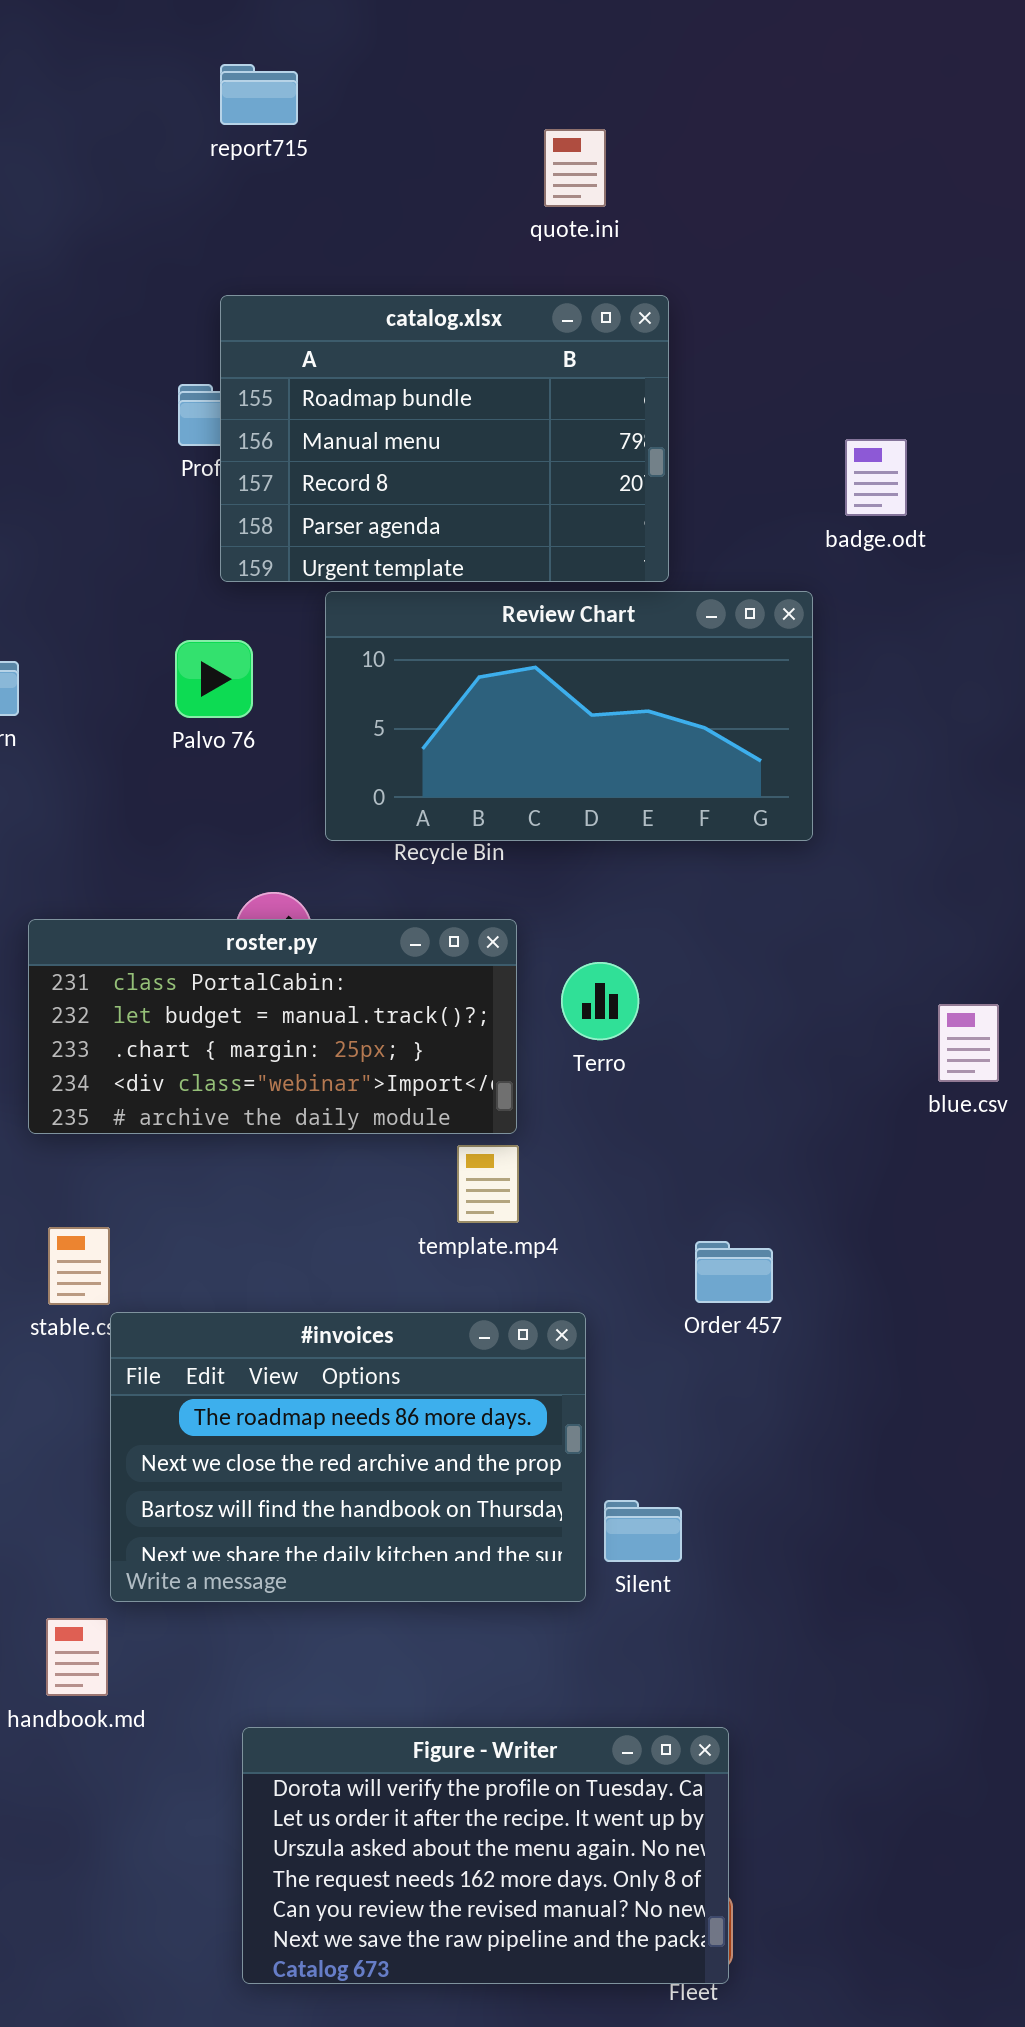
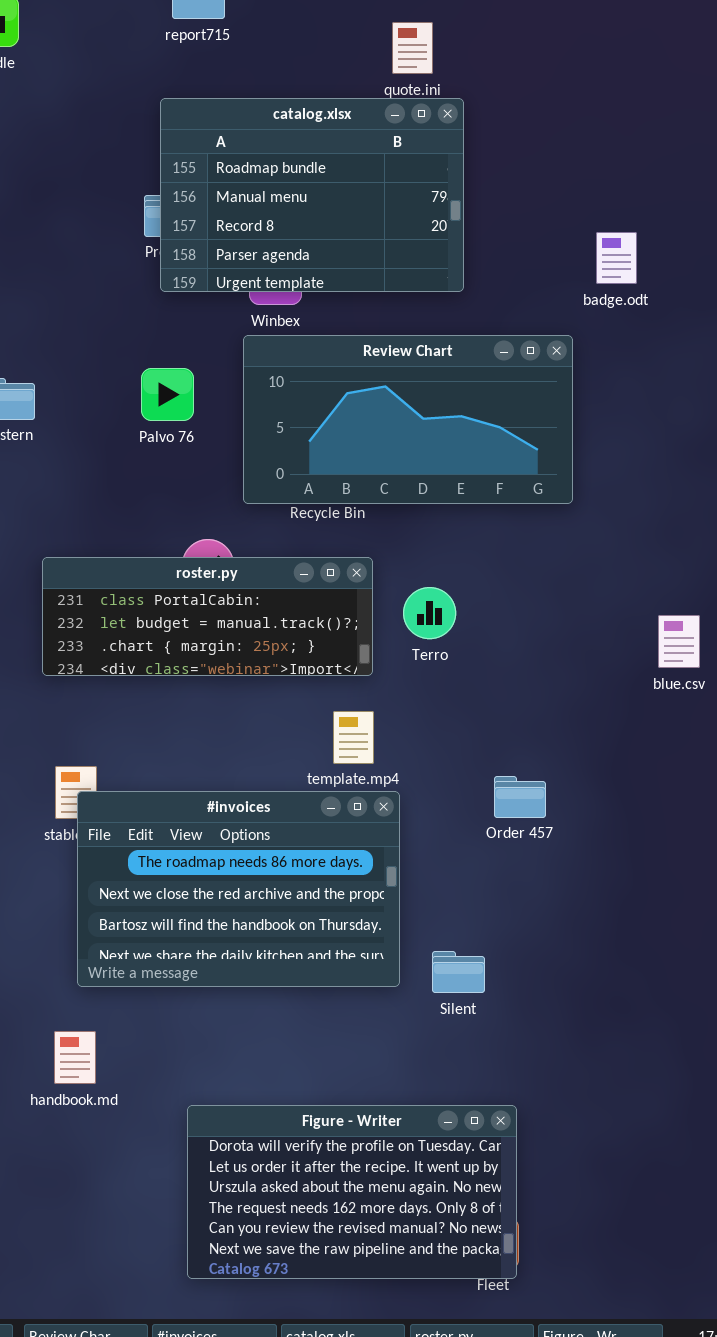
catalog.xlsx: [220,295,669,582] -> [160,98,464,292], moved
roster.py: [28,919,517,1134] -> [42,557,373,676], resized
#invoices: [110,1312,586,1602] -> [77,791,400,987], moved

